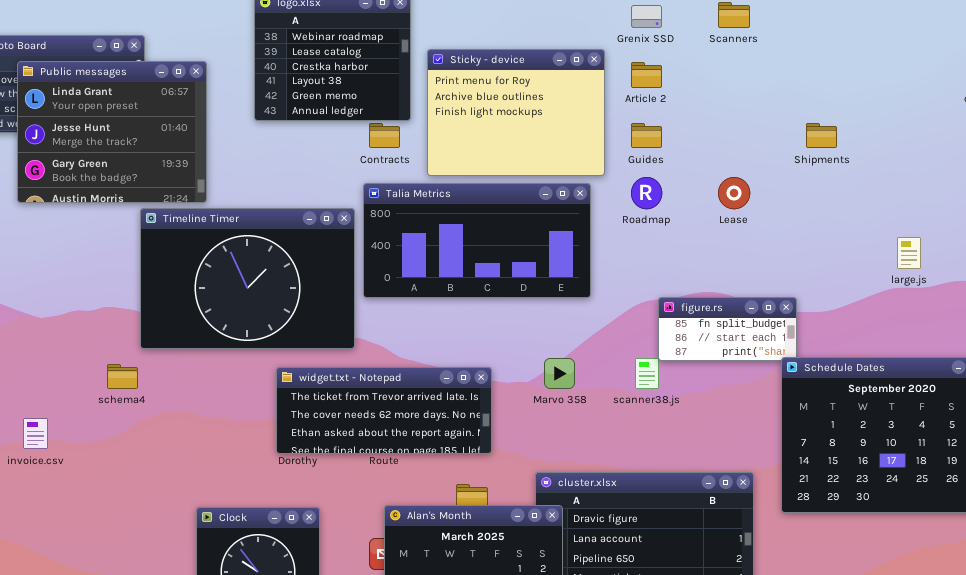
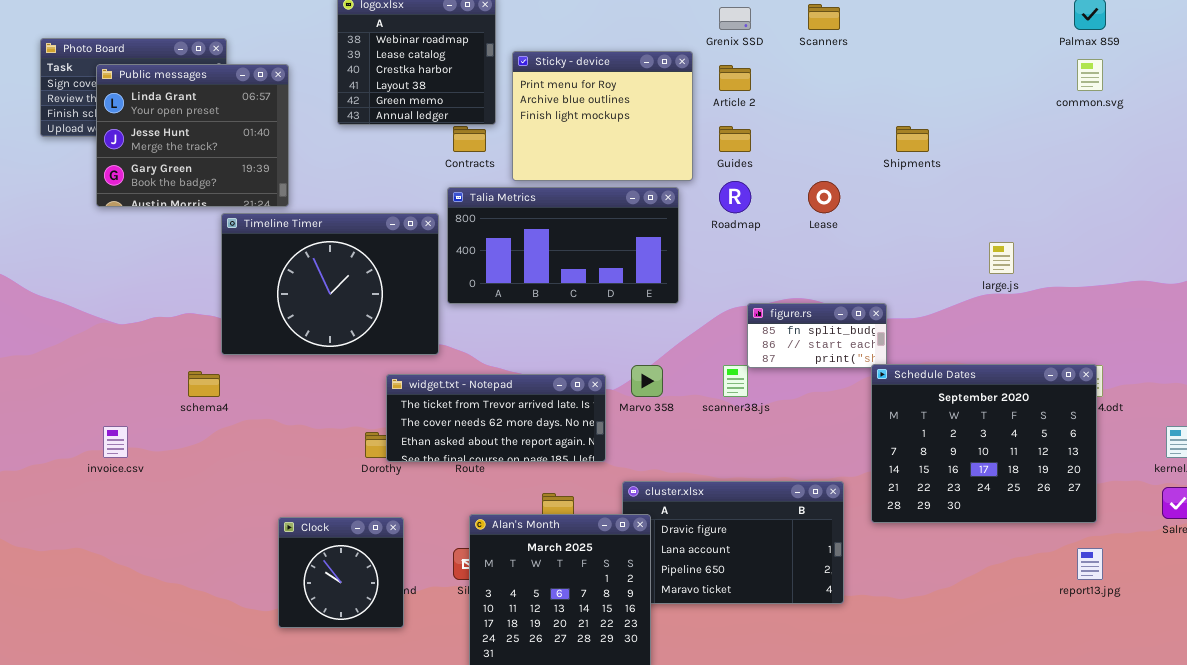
widget.txt - Notepad: [276,367,492,454] -> [386,374,606,462], moved

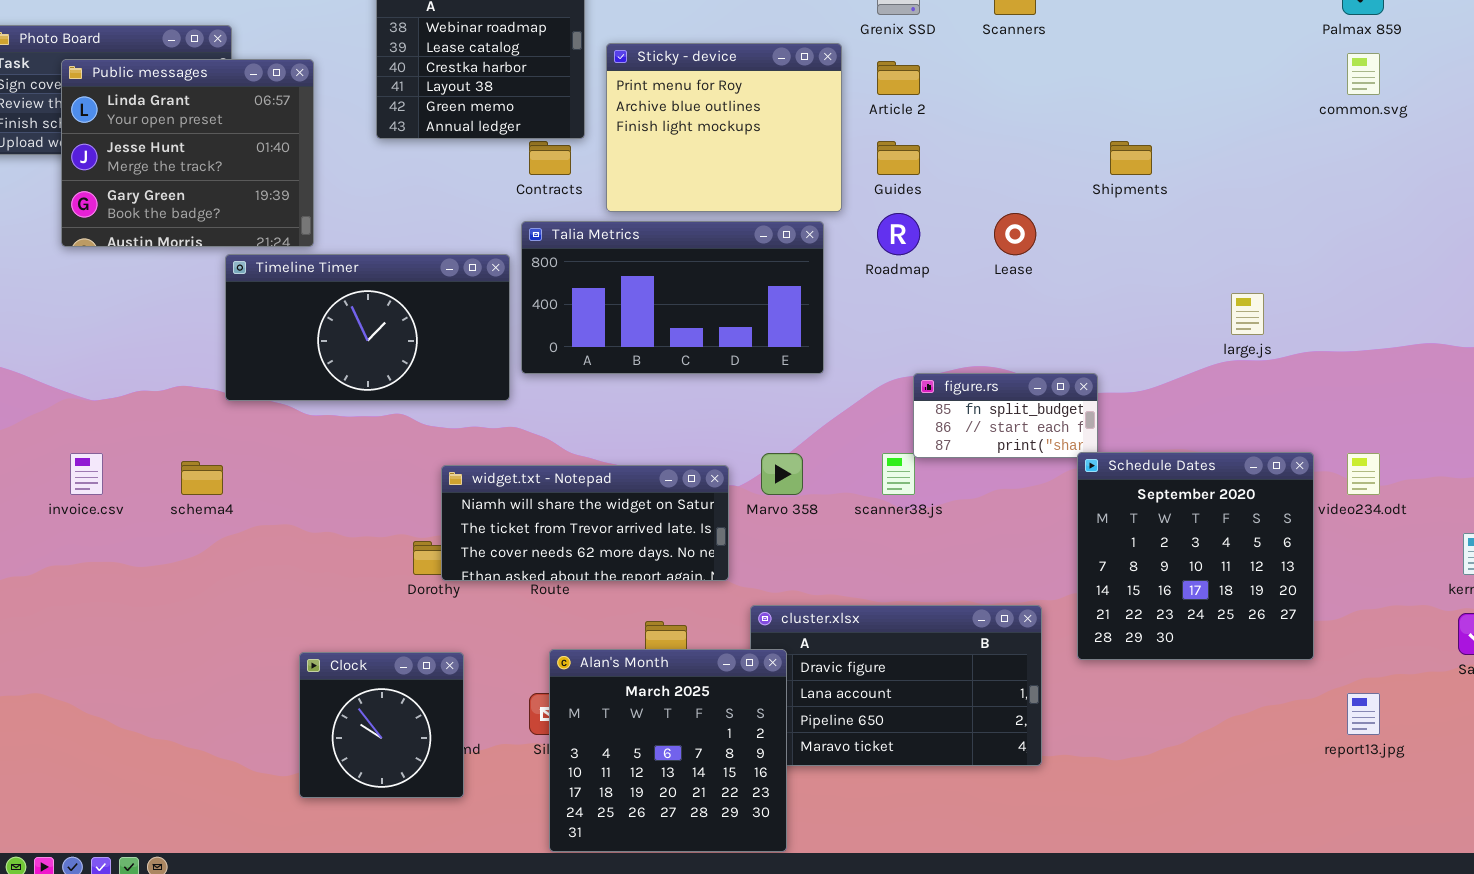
Timeline Timer: [221,213,439,355] -> [225,254,510,401], resized
Schedule Dates: [871,364,1097,523] -> [1077,452,1314,660], resized
widget.txt - Notepad: [386,374,606,462] -> [441,465,729,581], scrolled up 1 row
invoice.csv: [103,426,128,458] -> [70,453,103,495], moved

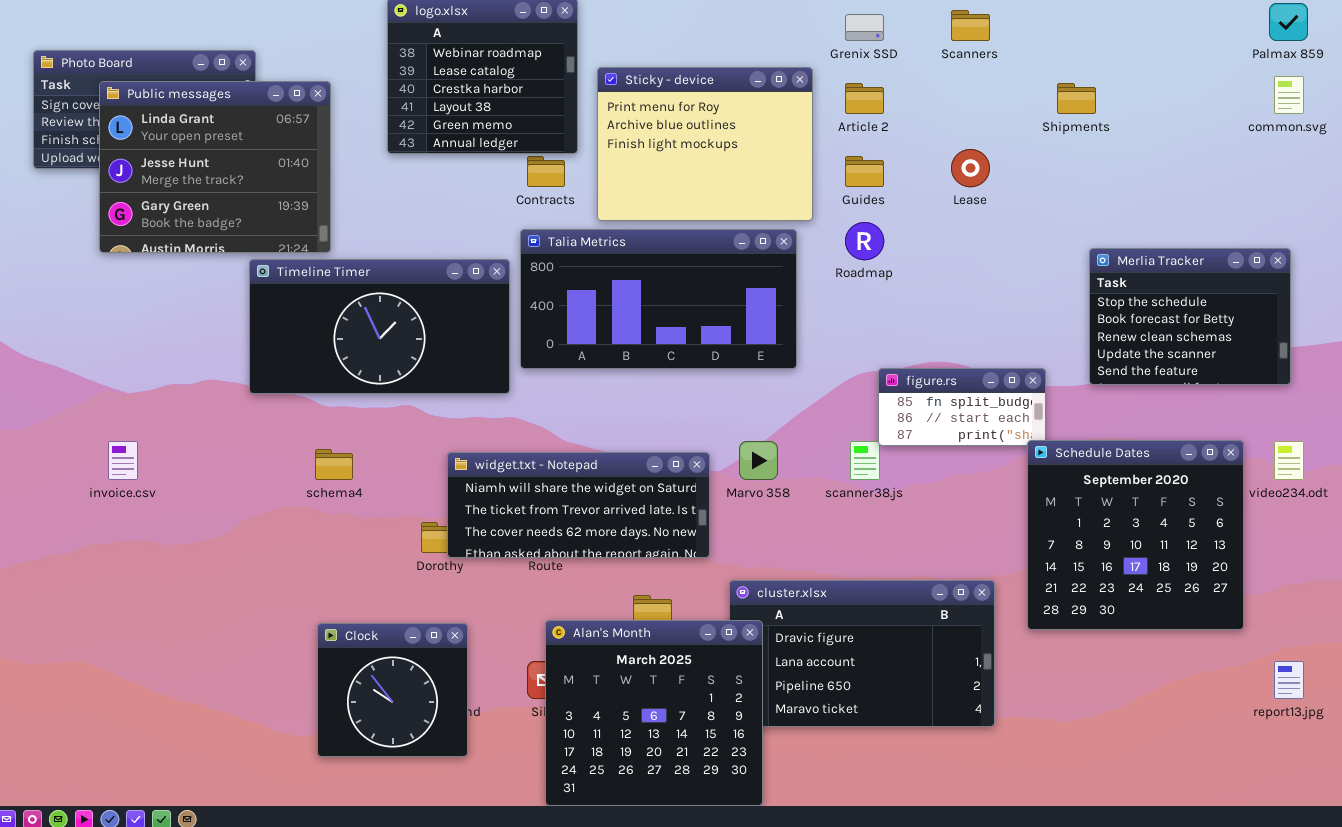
Shipments: [1110,141,1152,175] -> [1057,83,1096,114], moved
Lease: [994,213,1036,255] -> [951,149,990,187], moved
Merlia Tracker: none -> [1089,248,1291,385], opened
schema4: [181,461,223,495] -> [315,449,353,480], moved

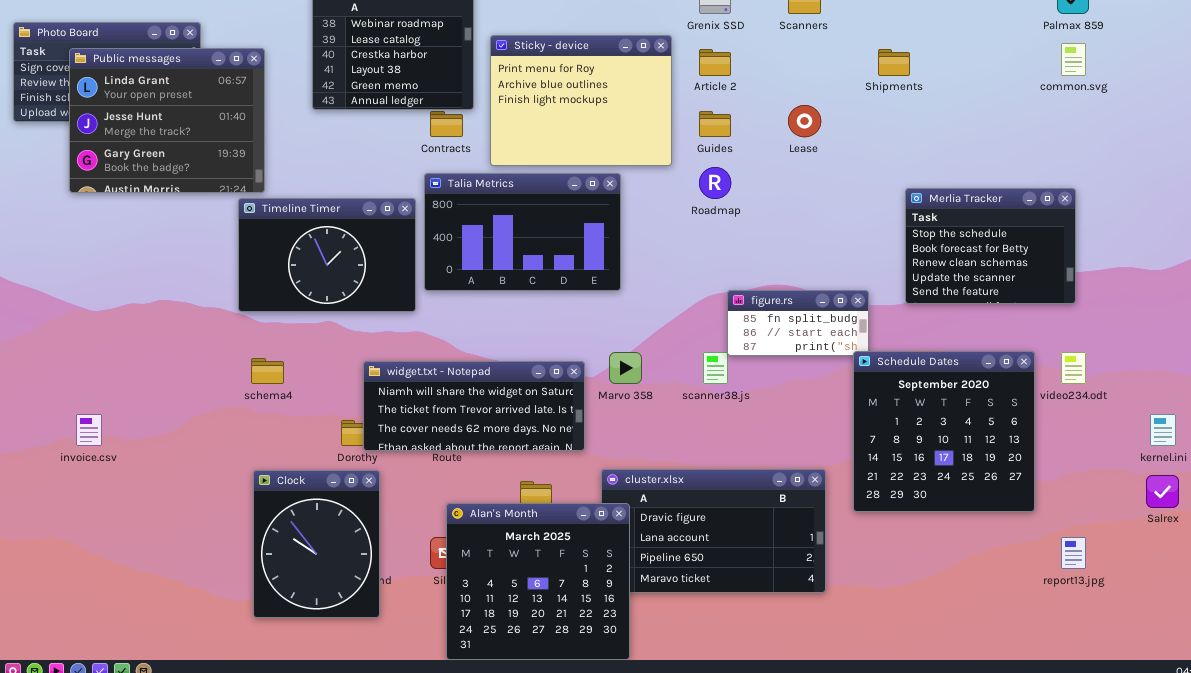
Talia Metrics: [520,229,797,369] -> [424,173,621,291], resized
Timeline Timer: [249,259,510,394] -> [238,198,416,312], resized
invoice.csv: [108,441,138,480] -> [76,414,102,446], moved
Clock: [317,623,468,757] -> [253,470,380,618], resized

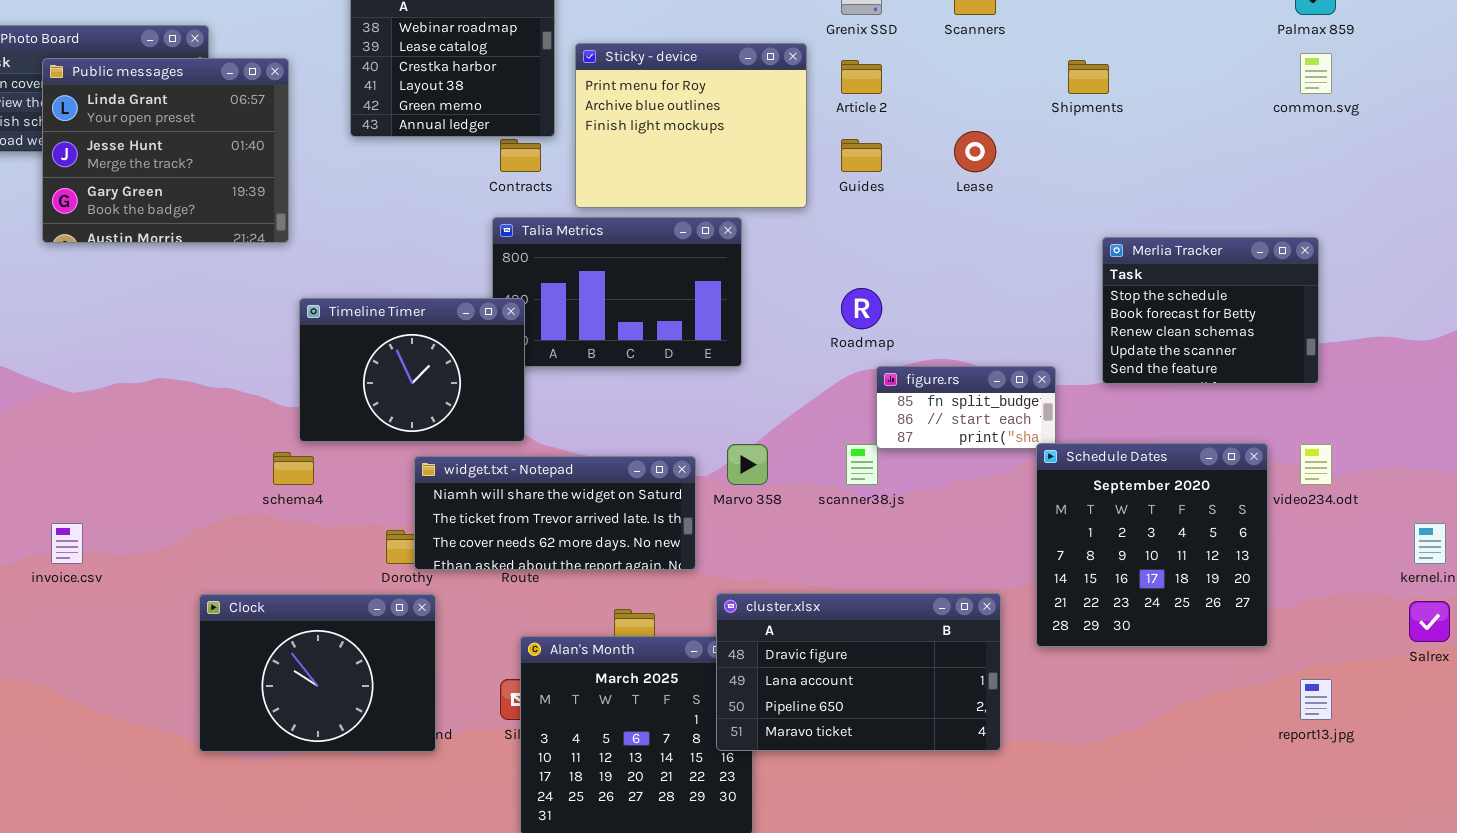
Roadmap: [699,167,731,199] -> [841,288,882,329], moved
Timeline Timer: [238,198,416,312] -> [299,298,525,442], moved
cluster.xlsx: [601,469,826,593] -> [716,593,1001,751], raised
Clock: [253,470,380,618] -> [199,594,436,752], resized

